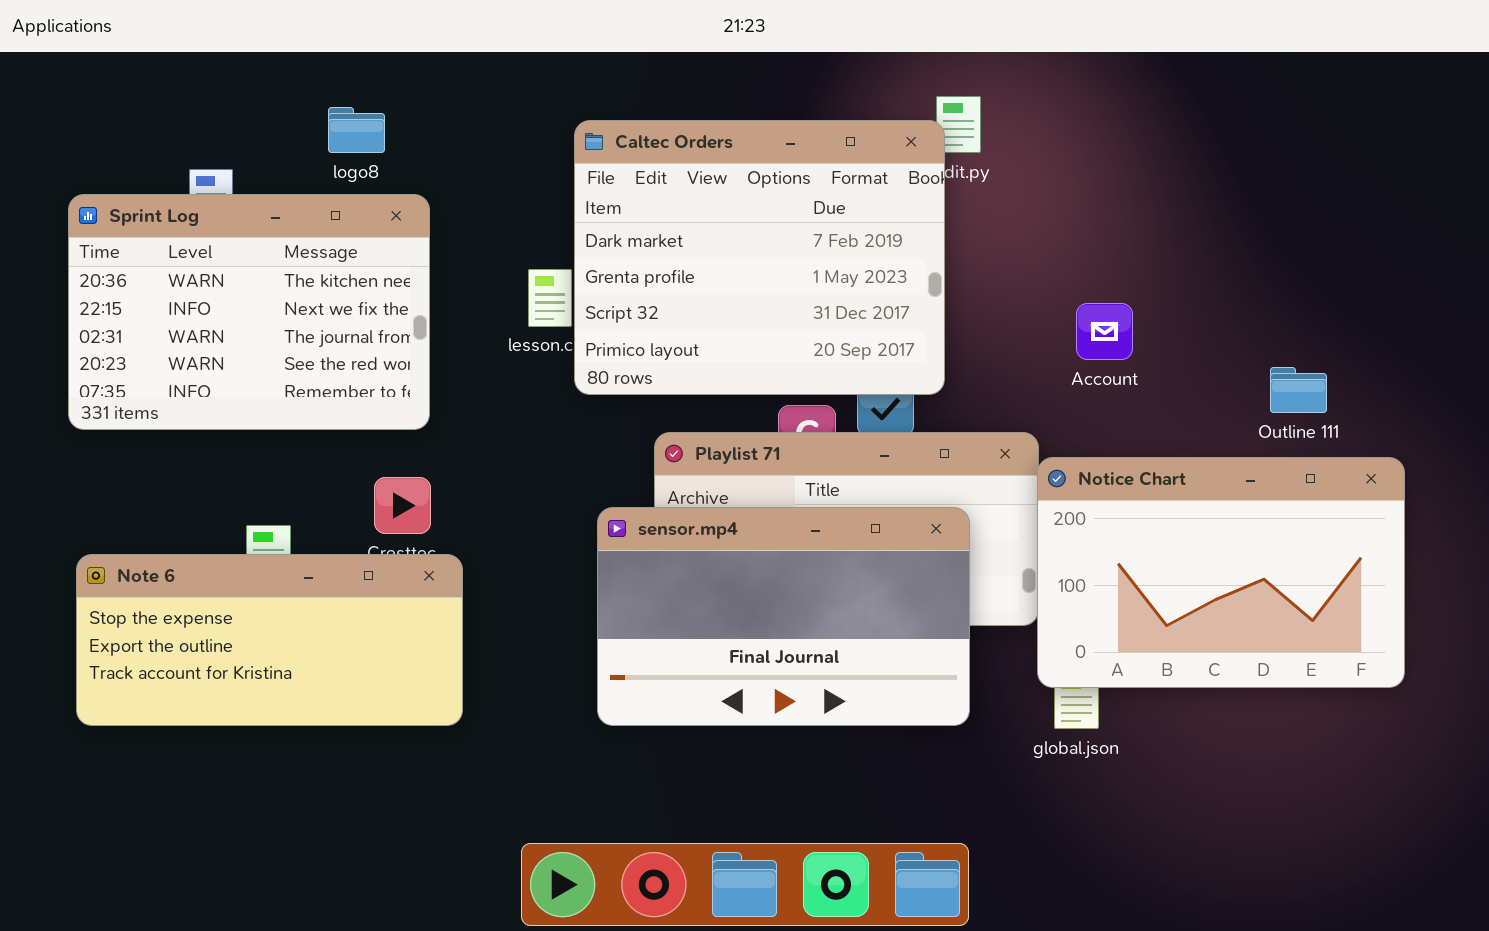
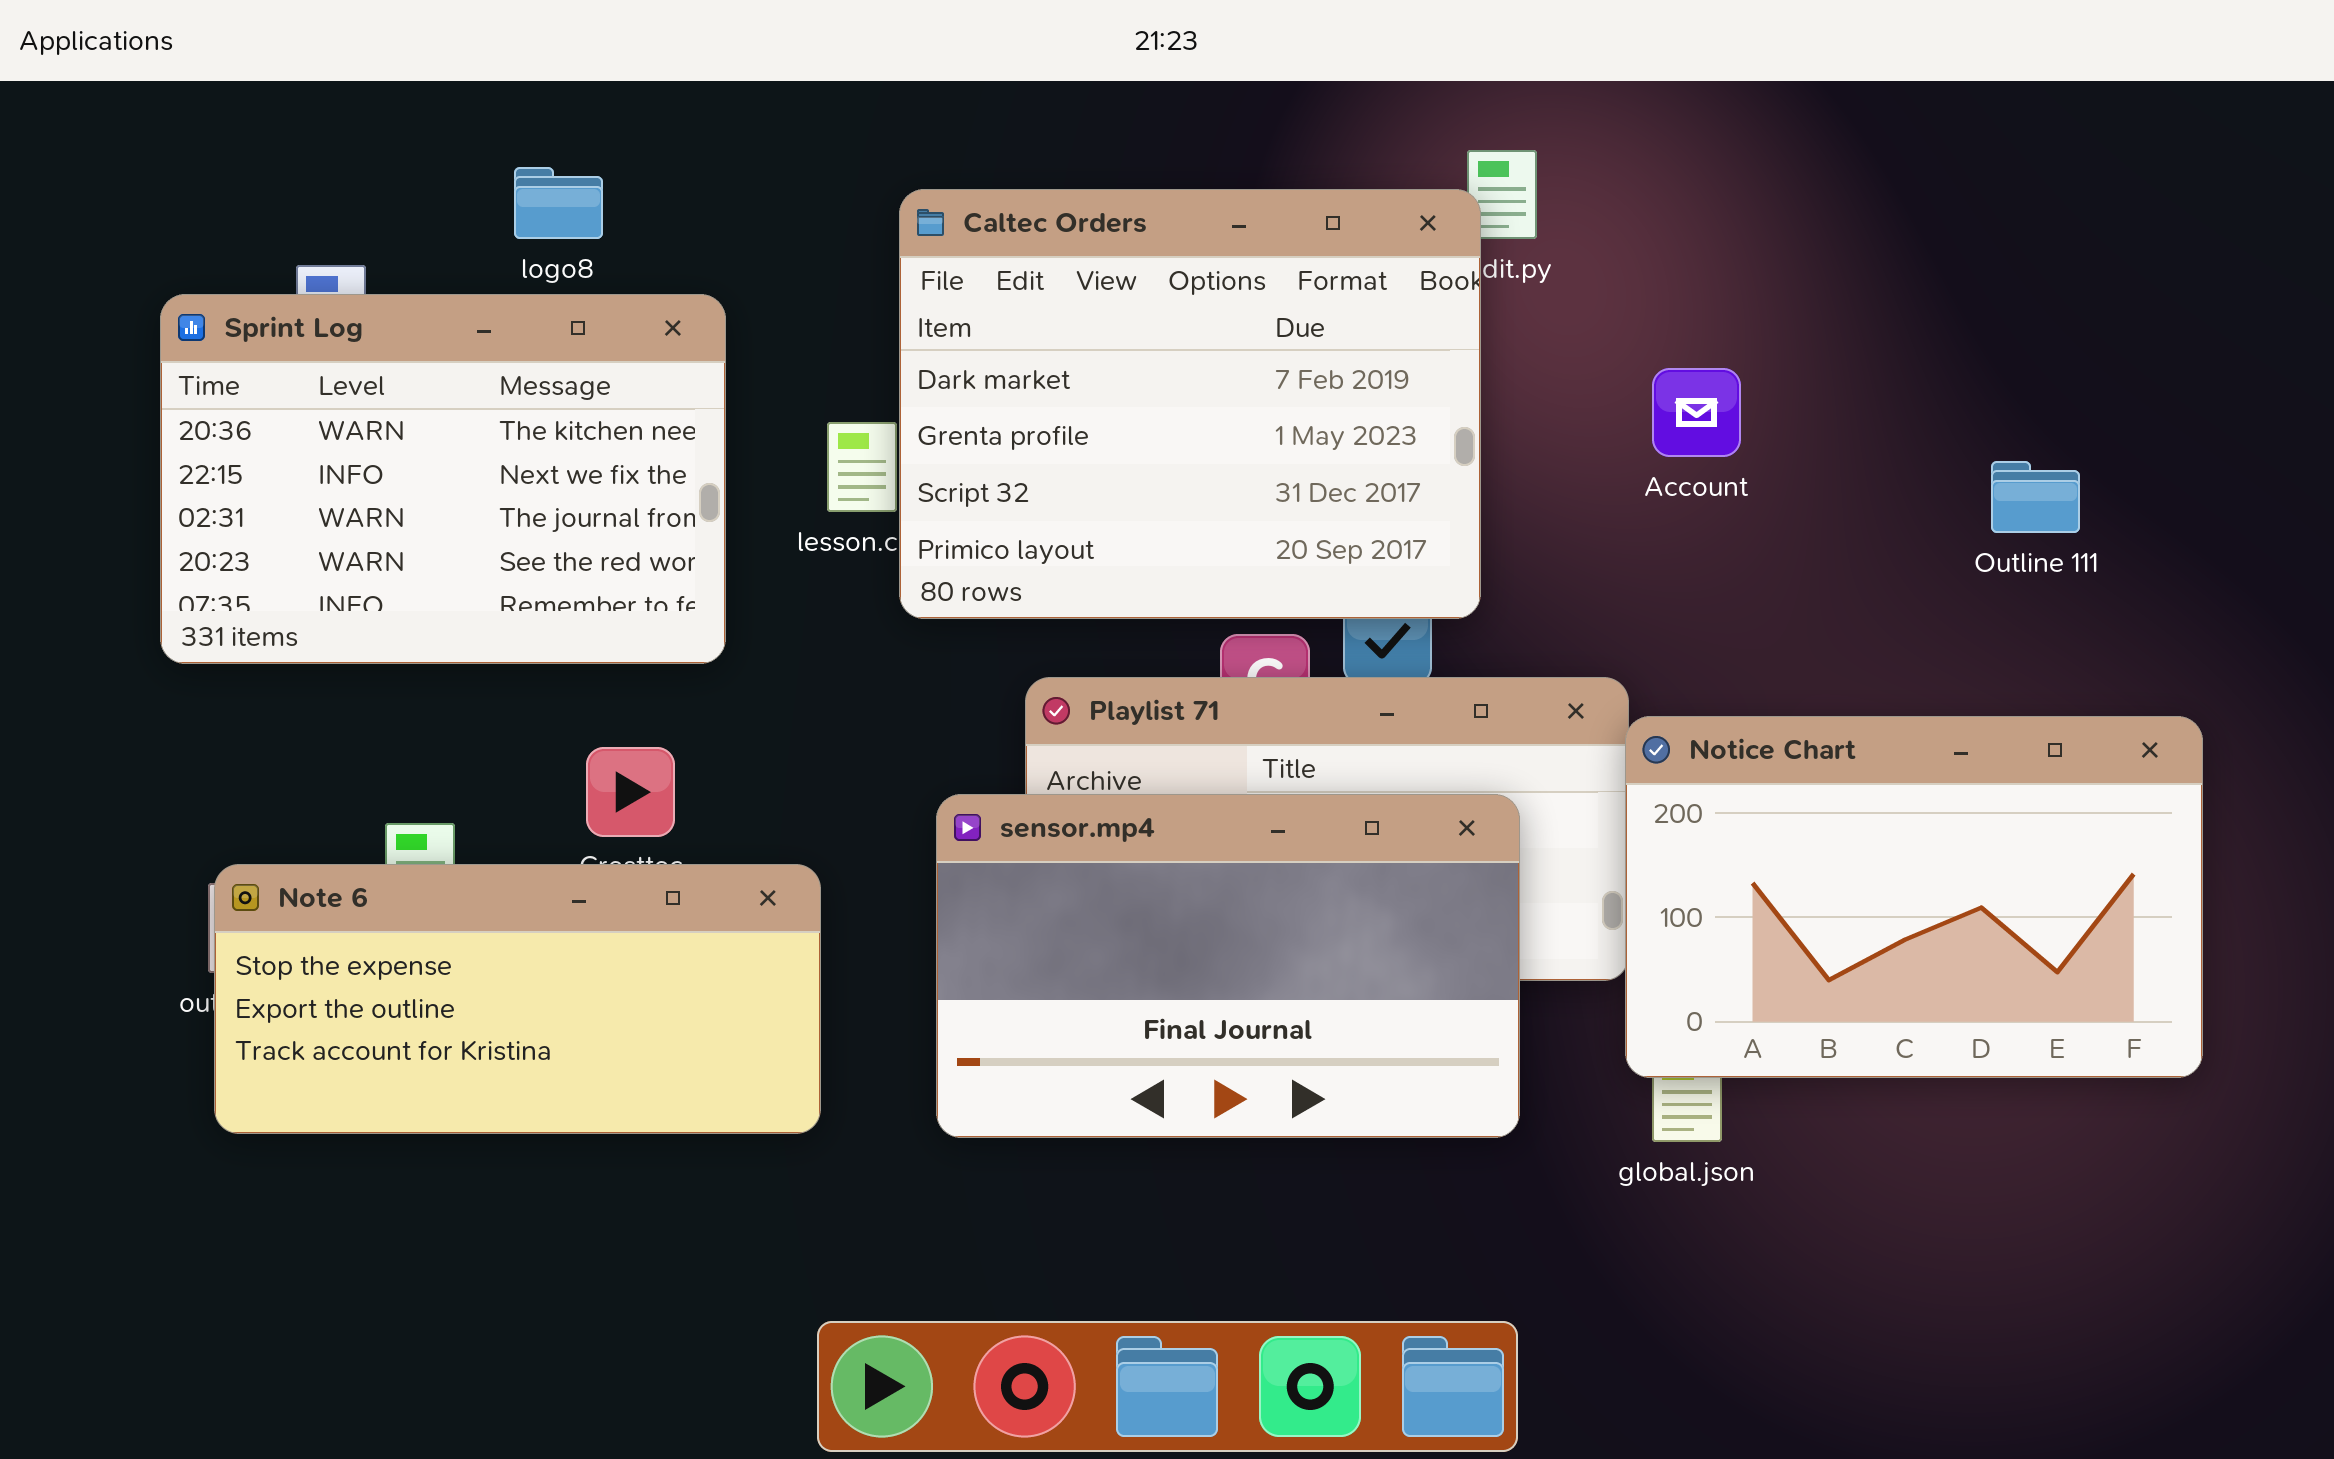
Sprint Log: [68,194,430,430] -> [160,294,726,664], moved
Account: [1076,303,1133,360] -> [1652,368,1741,457], moved
Outline 111: [1270,367,1327,413] -> [1991,461,2080,533], moved
Note 6: [76,554,463,726] -> [214,864,821,1134], moved

